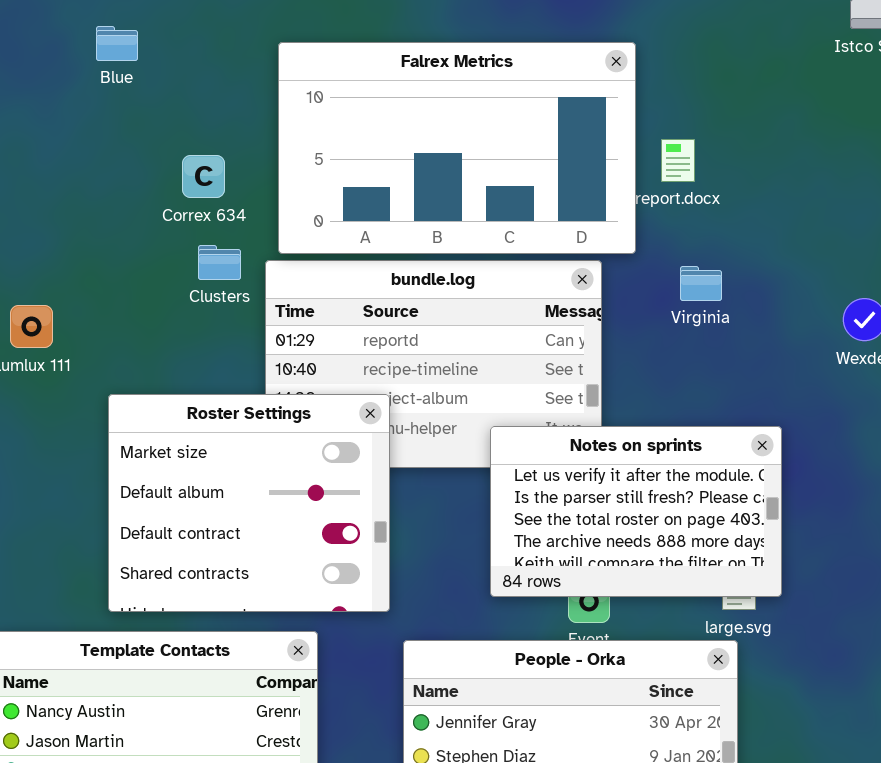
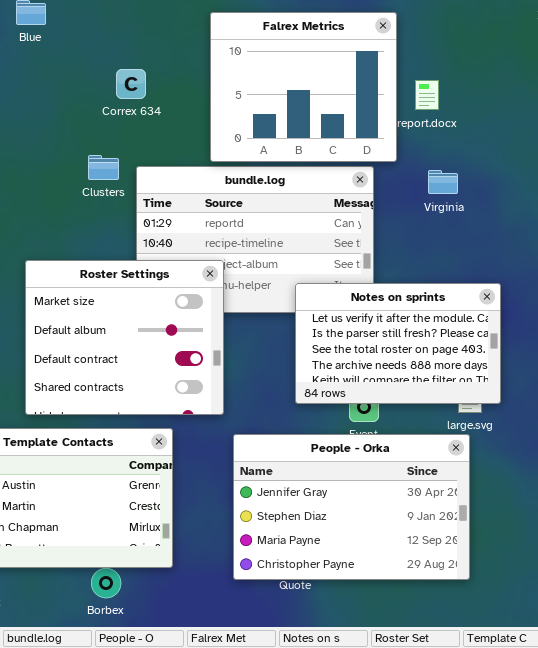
Falrex Metrics: [278,42,636,254] -> [210,12,397,162], resized
Correx 634: [182,155,225,198] -> [116,69,146,99], moved

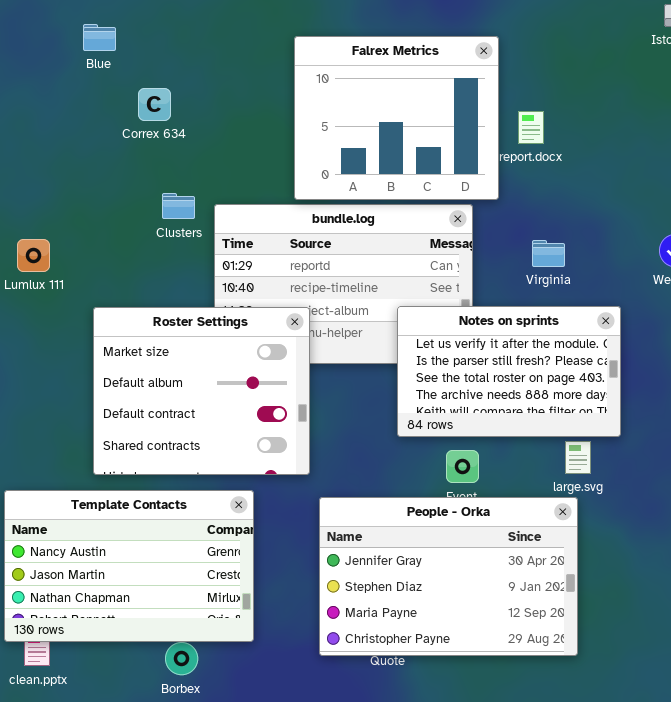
Correx 634: [116,69,146,99] -> [138,88,171,121], moved
Virginia: [428,170,458,194] -> [532,240,565,267], moved
Notes on sprints: [295,283,501,404] -> [397,306,621,437], moved

